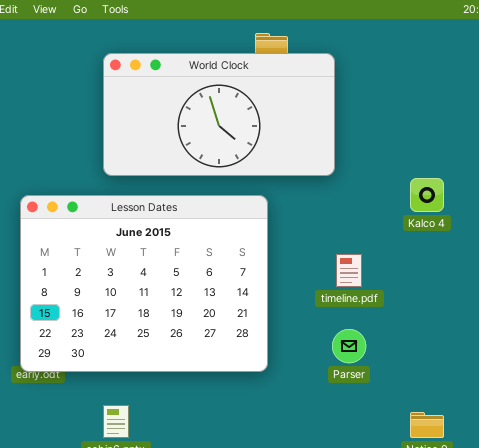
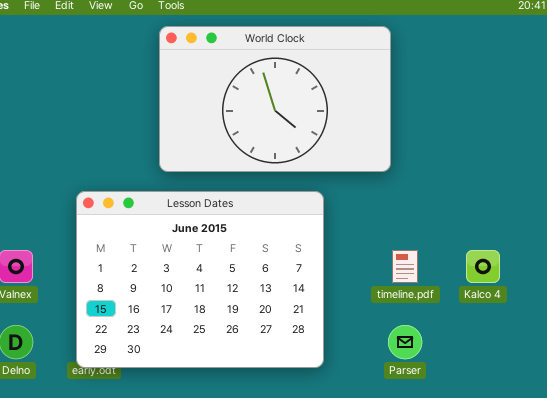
World Clock: [103,53,335,176] -> [159,26,391,172], resized
Kalco 4: [410,178,444,212] -> [466,250,500,283], moved

